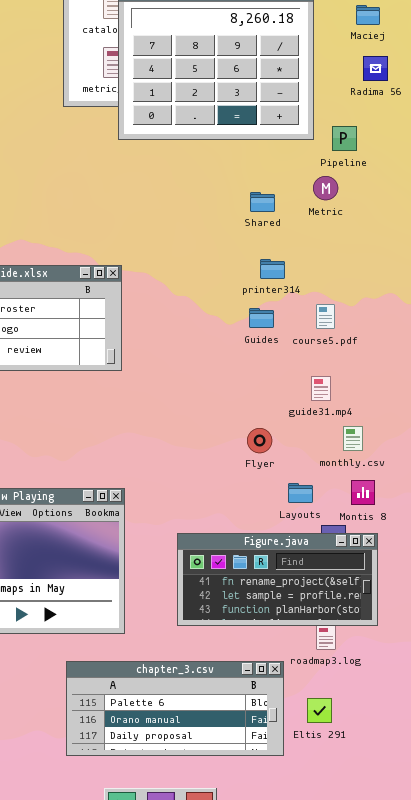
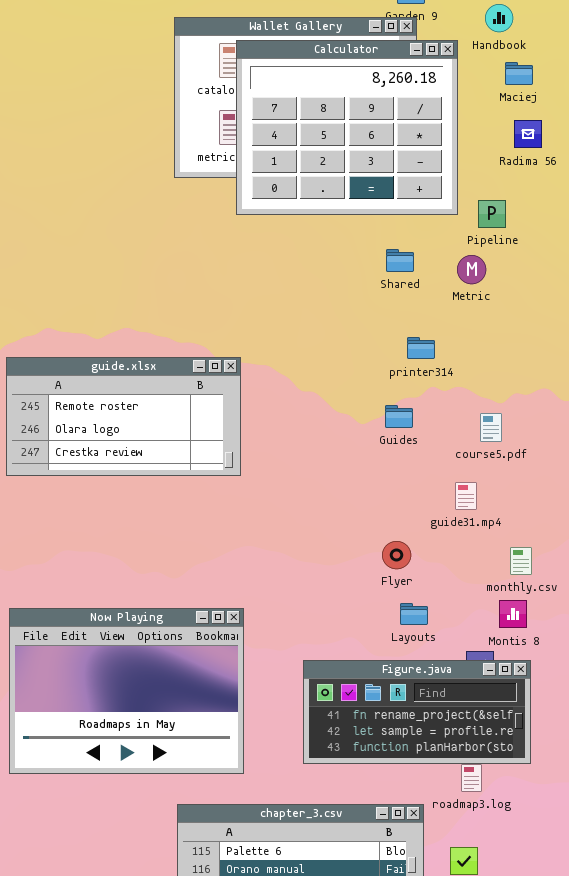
Shared: [250,192,275,212] -> [386,249,414,272], moved
printer314: [260,259,285,279] -> [407,337,435,359], moved
course5.pdf: [316,304,335,329] -> [480,413,502,442], moved
monthly.csv: [343,426,363,451] -> [510,547,532,575], moved
Layouts: [288,483,313,503] -> [400,603,428,625], moved

